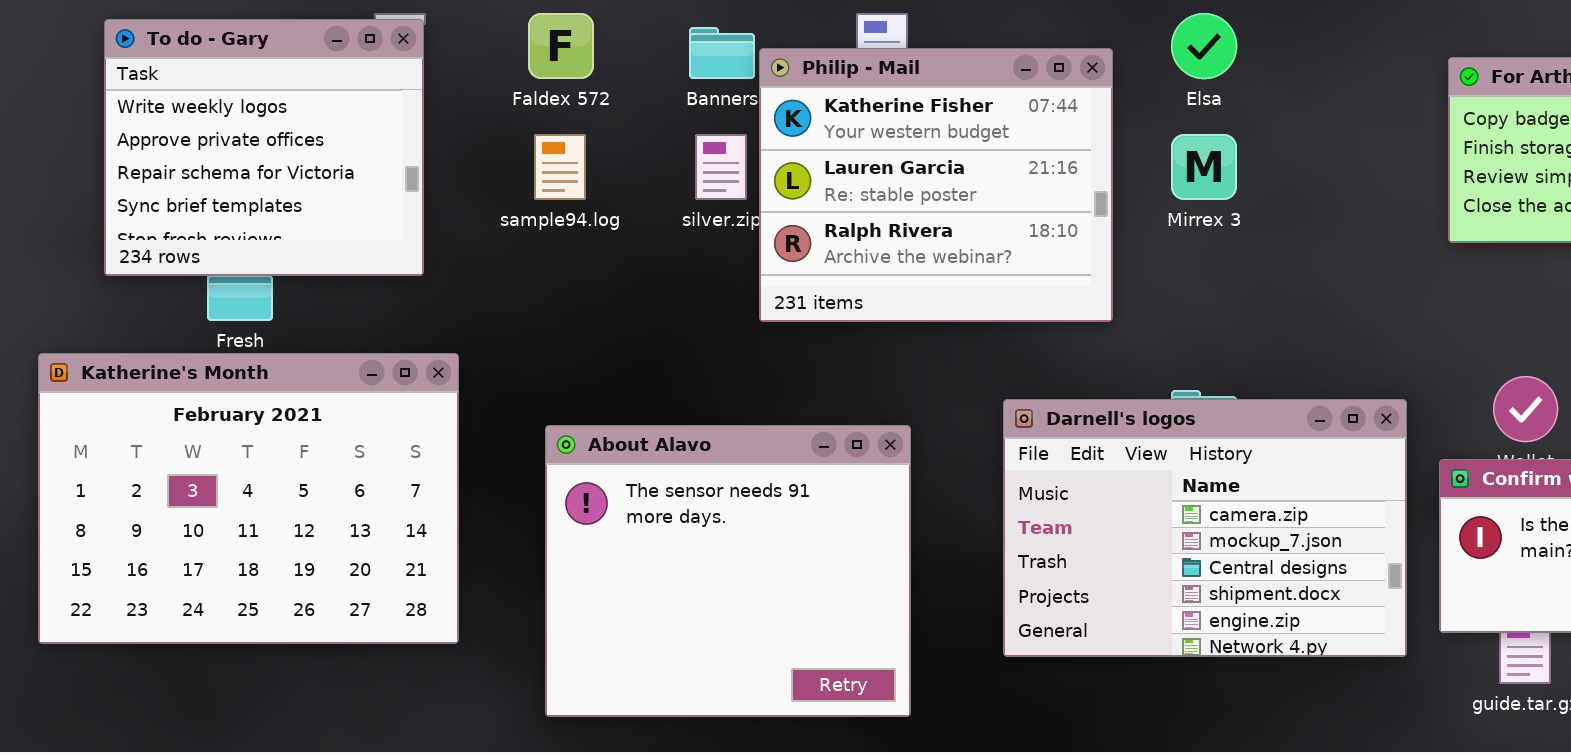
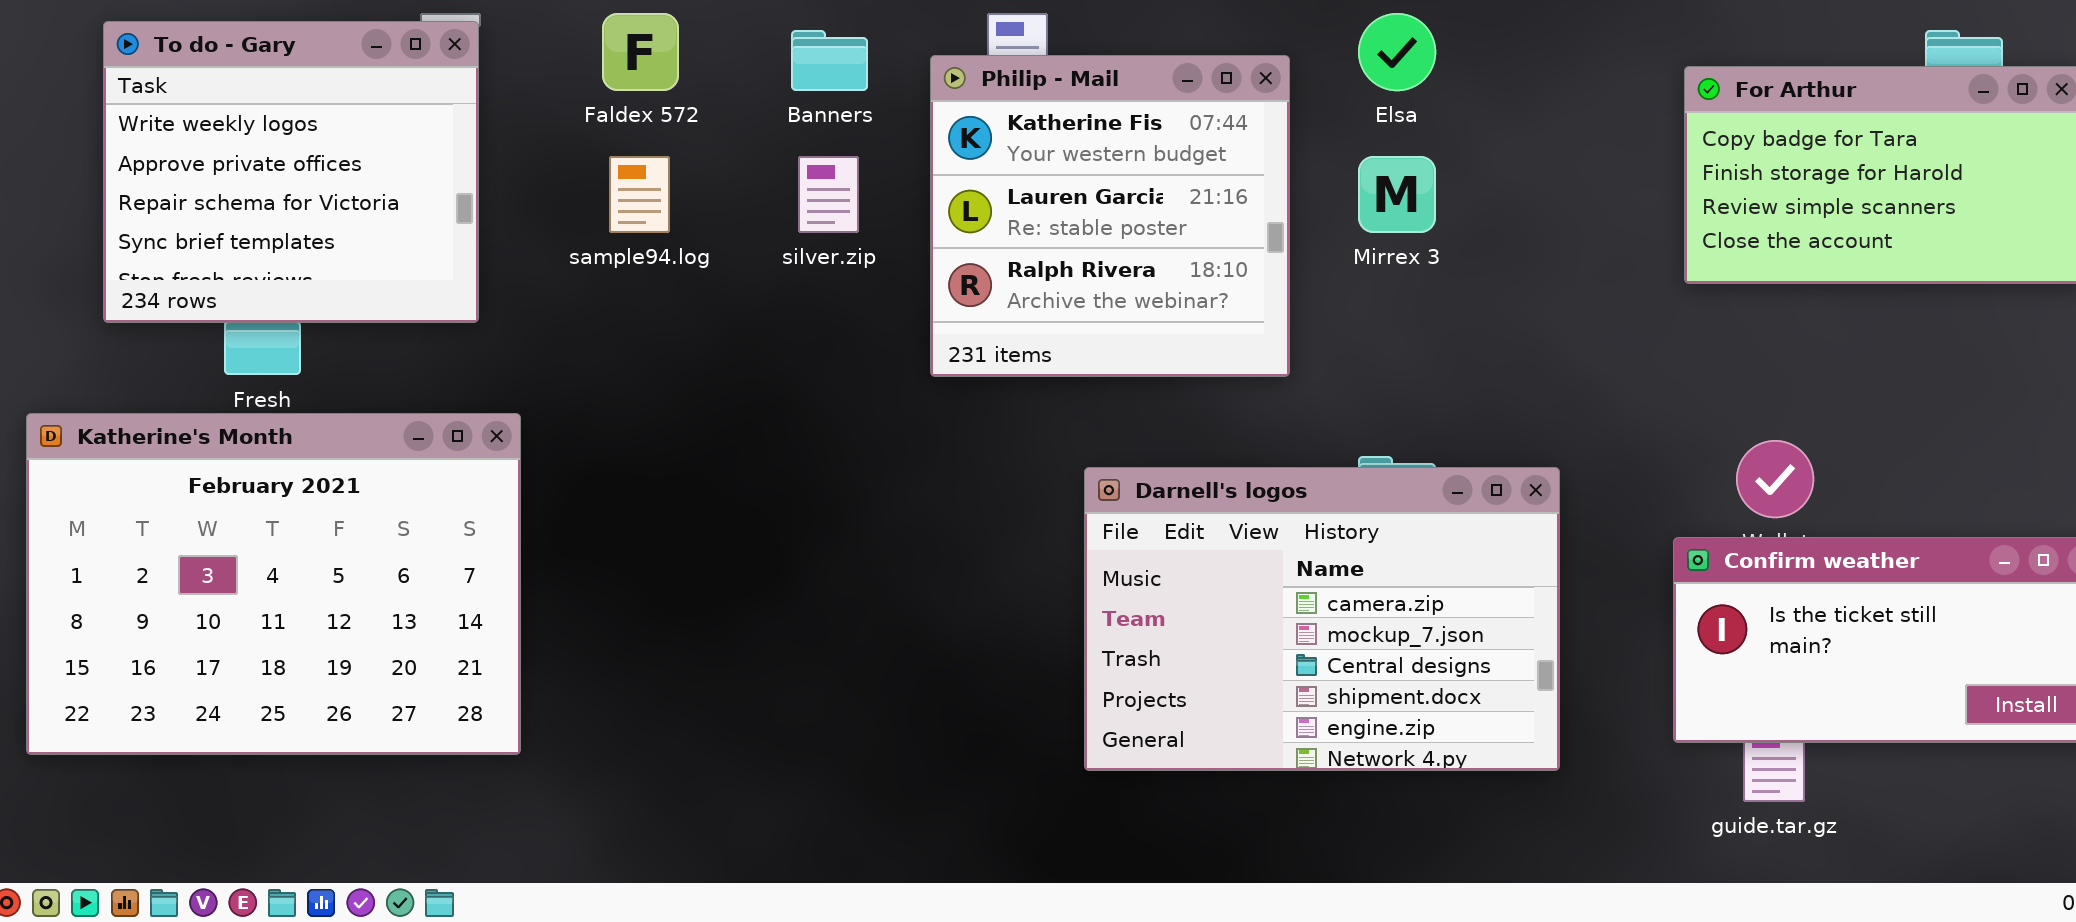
Philip - Mail: [759,48,1113,322] -> [930,55,1290,377], resized
Darnell's logos: [1003,399,1407,657] -> [1084,467,1560,771], moved
About Alavo: [545,425,911,717] -> none, closed

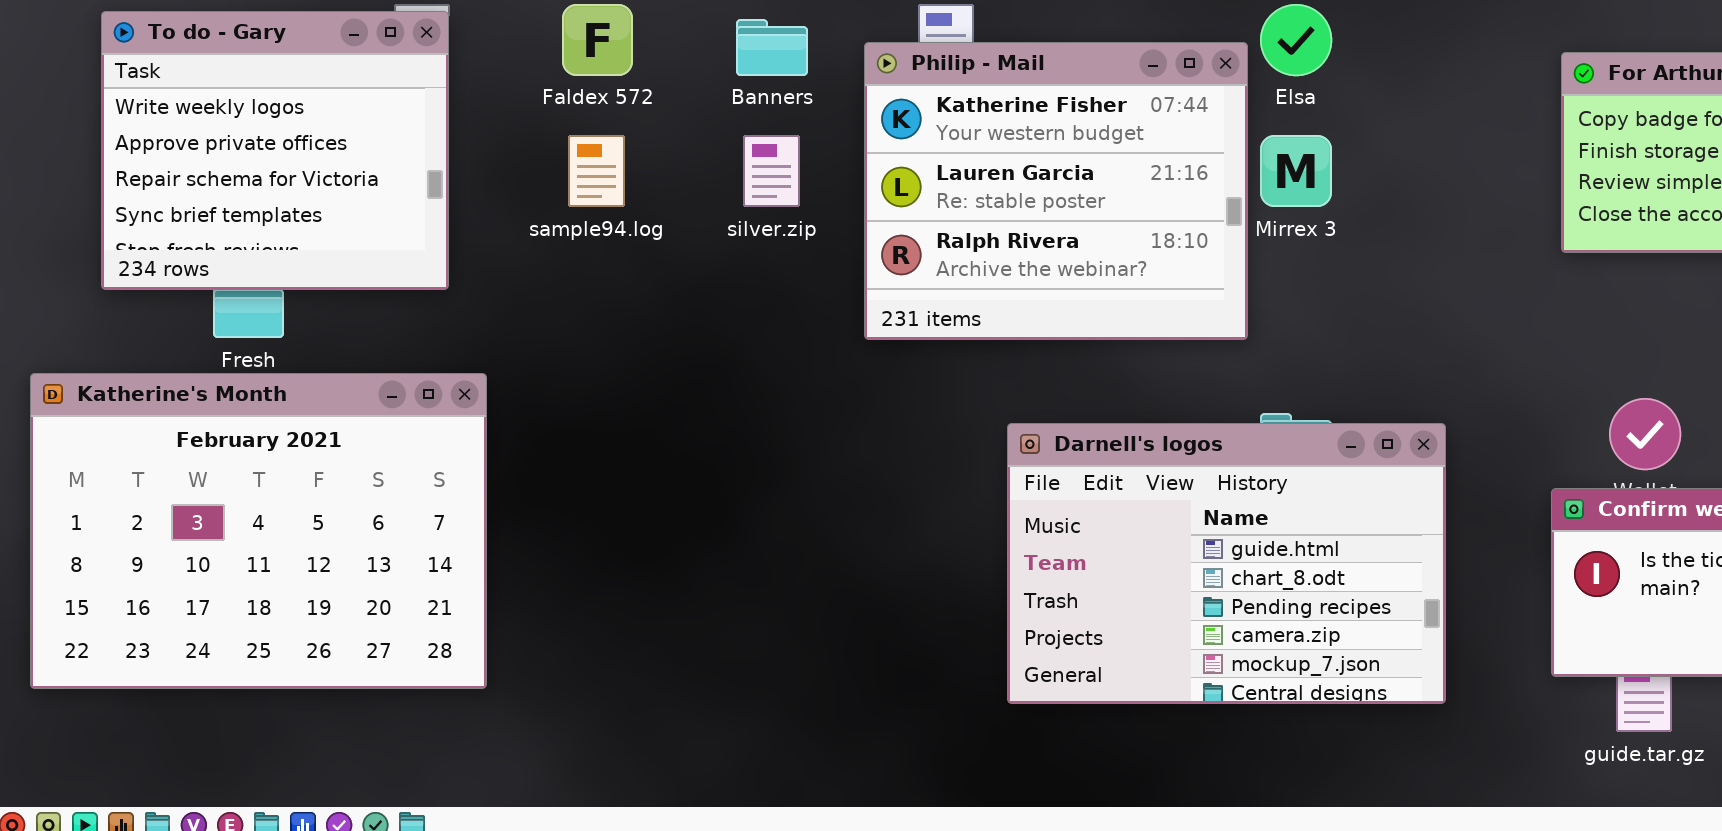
Philip - Mail: [930,55,1290,377] -> [864,42,1248,340], resized
Darnell's logos: [1084,467,1560,771] -> [1007,423,1446,704], scrolled up 3 rows

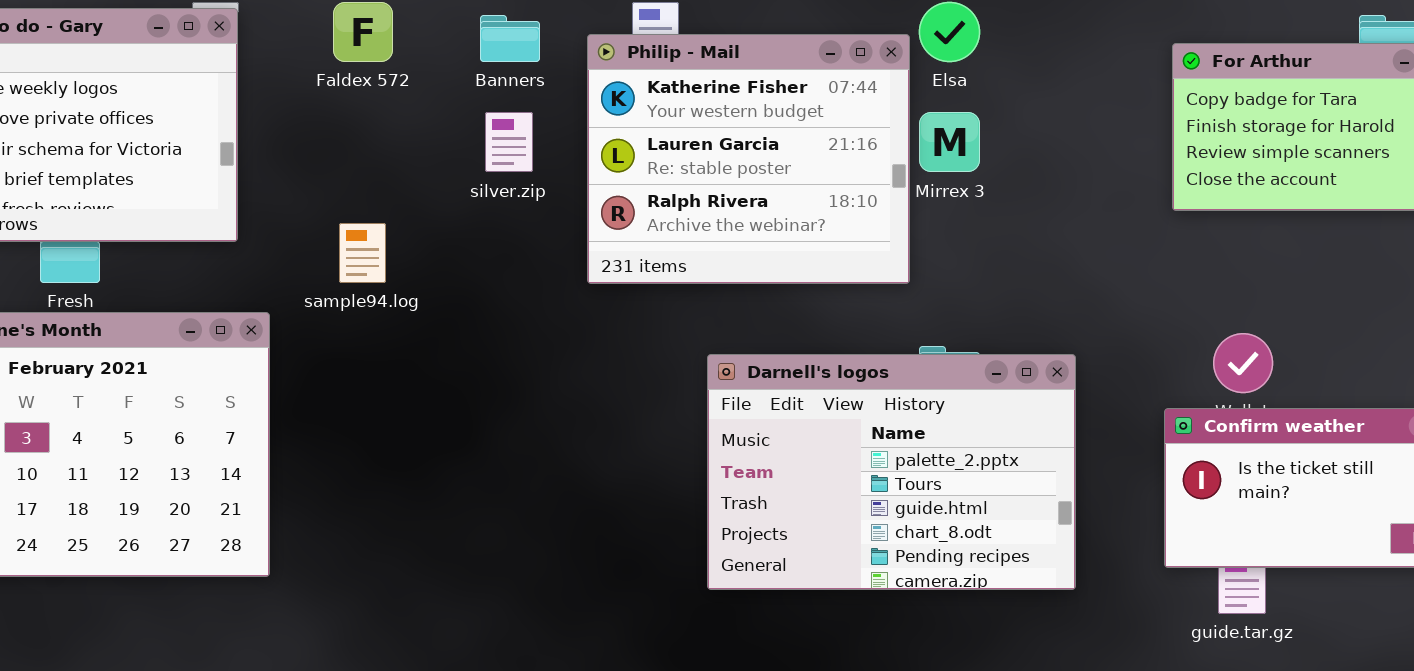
sample94.log: [568,135,625,207] -> [339,223,386,283], moved
Darnell's logos: [1007,423,1446,704] -> [707,354,1076,590], scrolled up 2 rows

